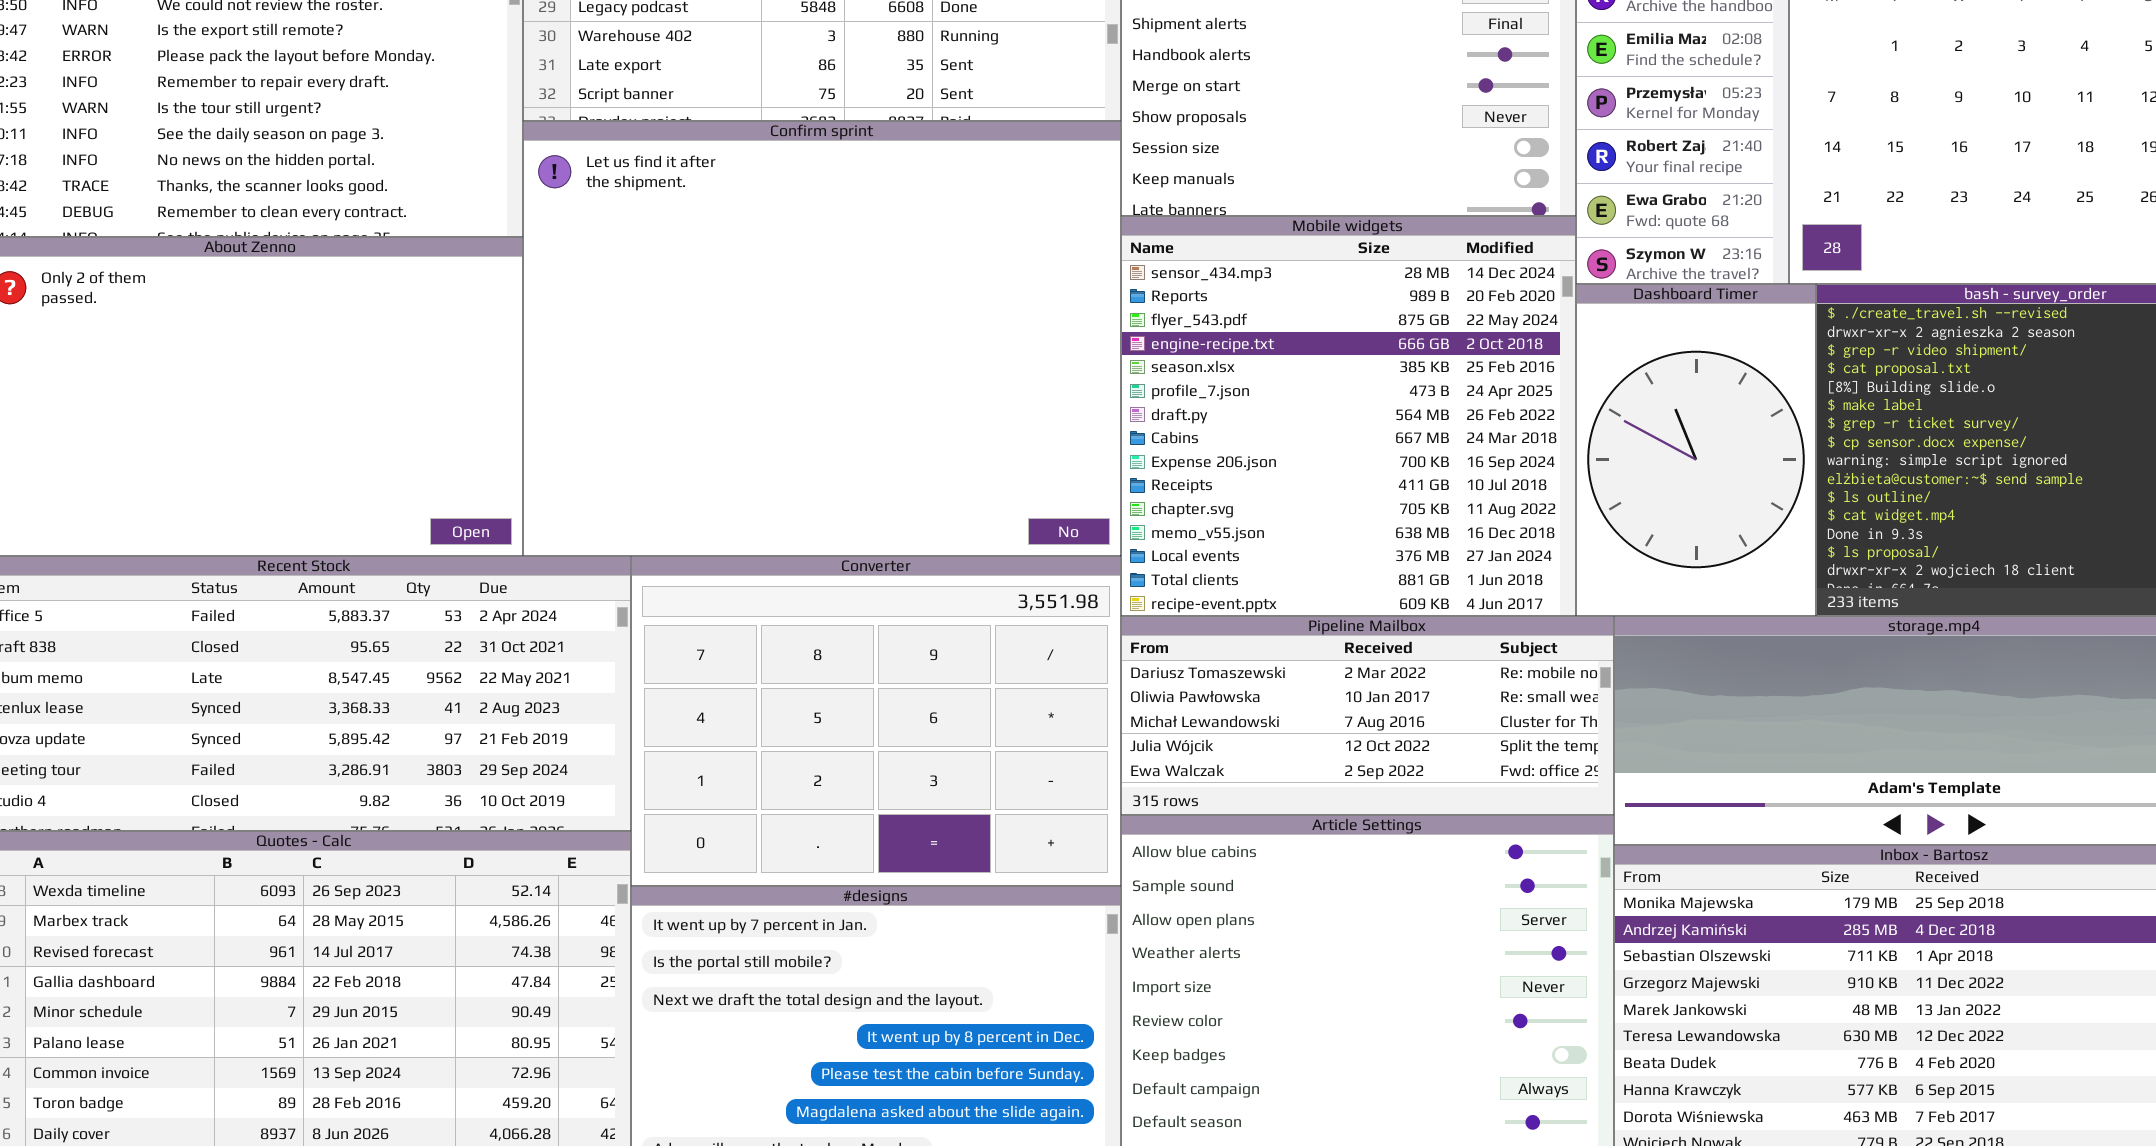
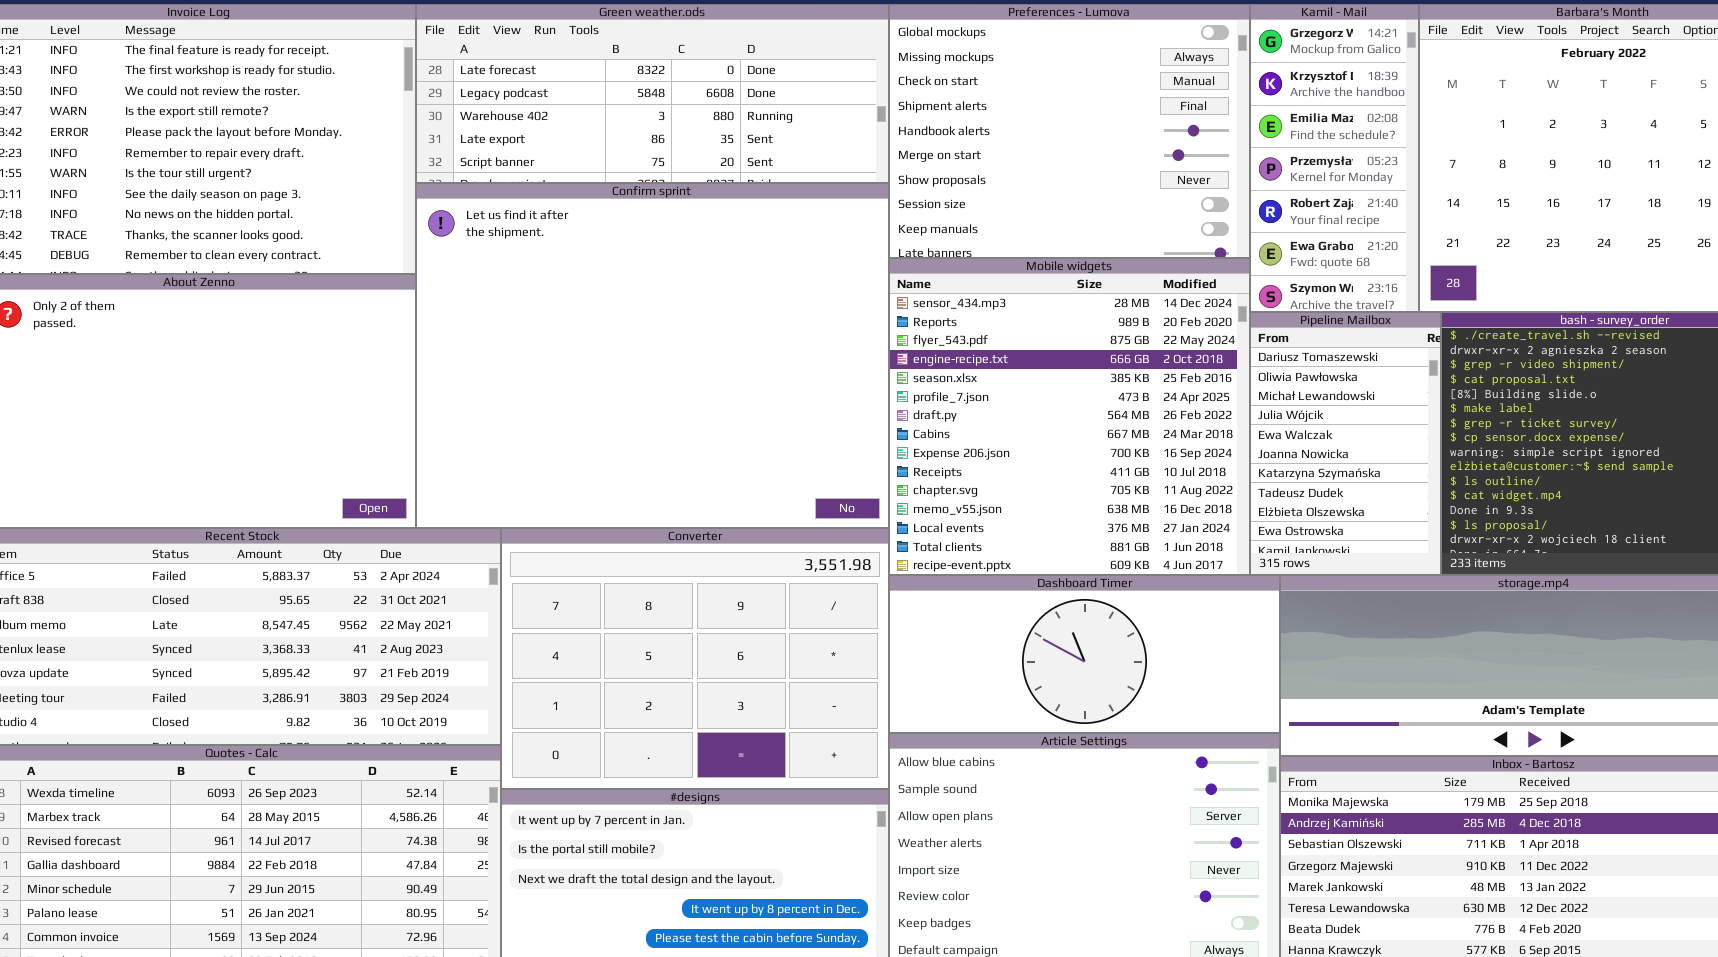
Dashboard Timer: [1576,284,1816,616] -> [889,575,1280,733], moved, resized
Pipeline Mailbox: [1121,616,1614,815] -> [1250,312,1441,575], moved, resized

